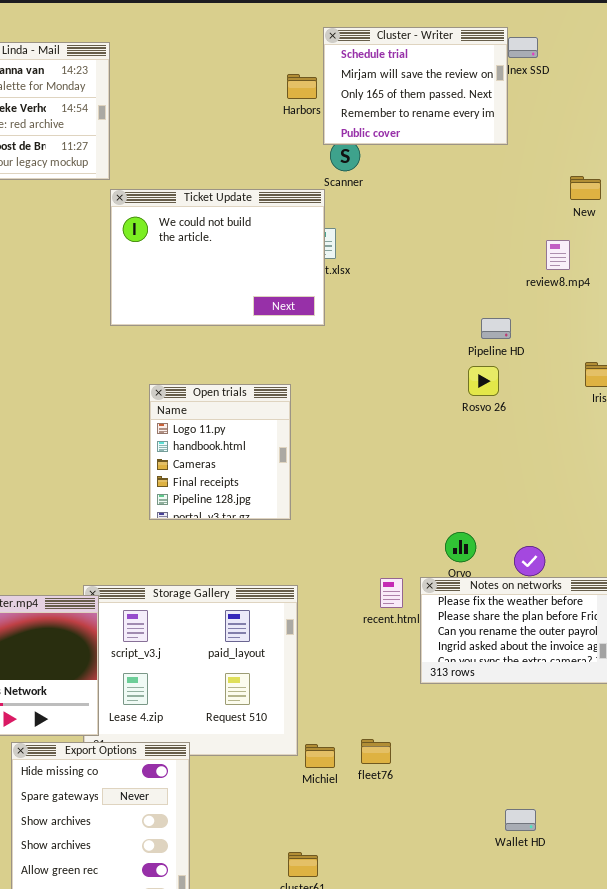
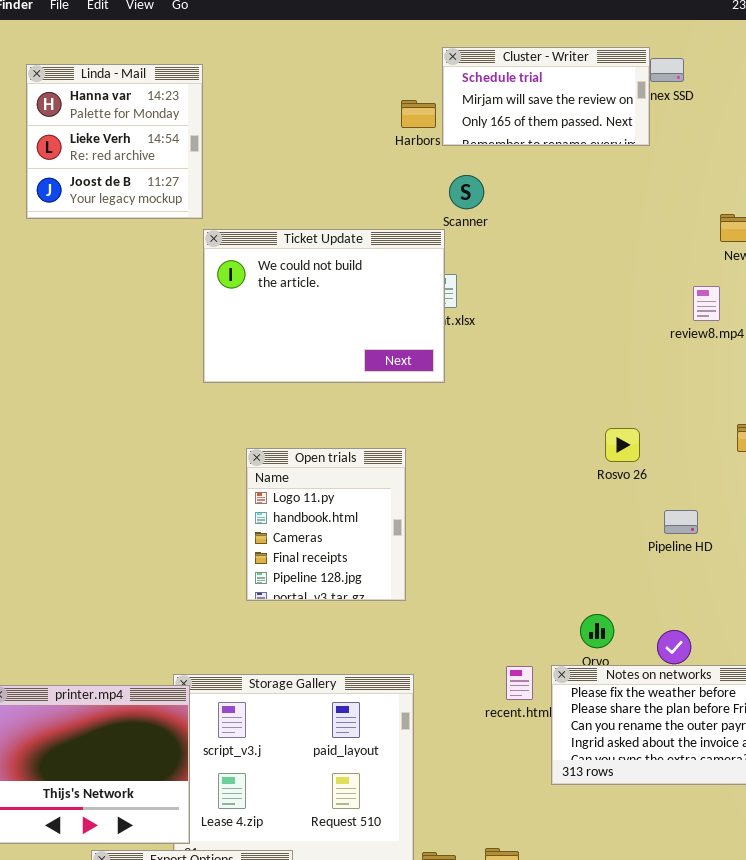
Cluster - Writer: [323,27,508,145] -> [442,47,650,146], resized
Pipeline HD: [481,318,511,339] -> [664,510,698,534], moved

